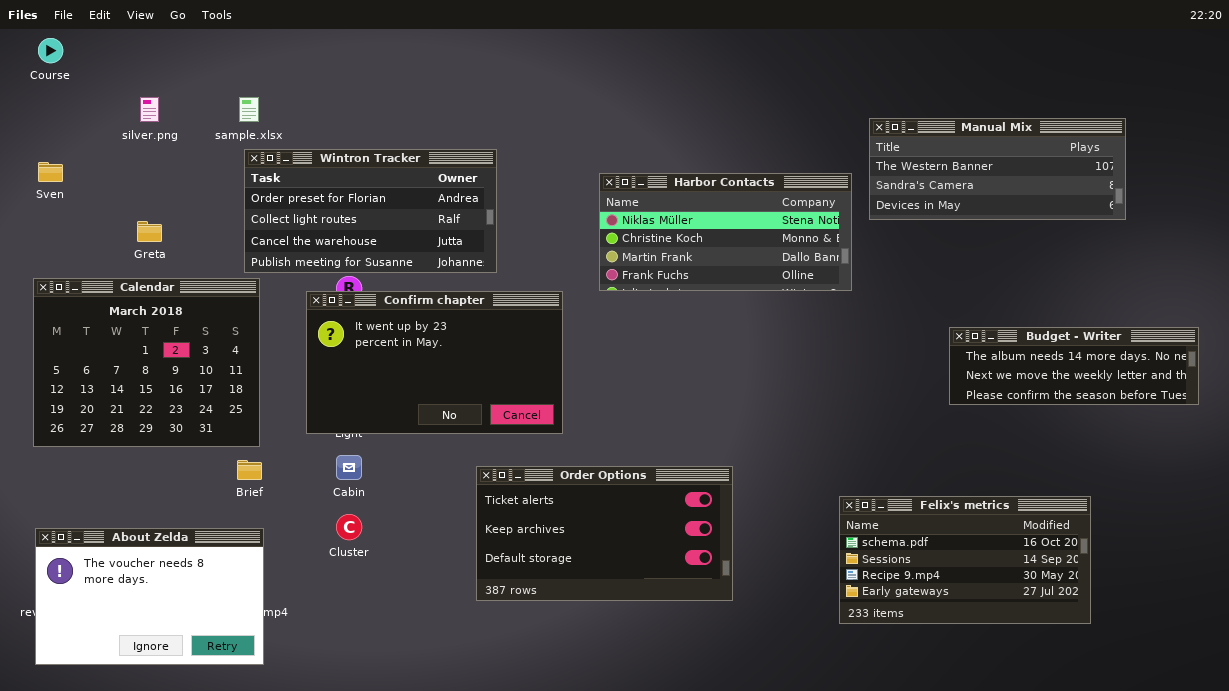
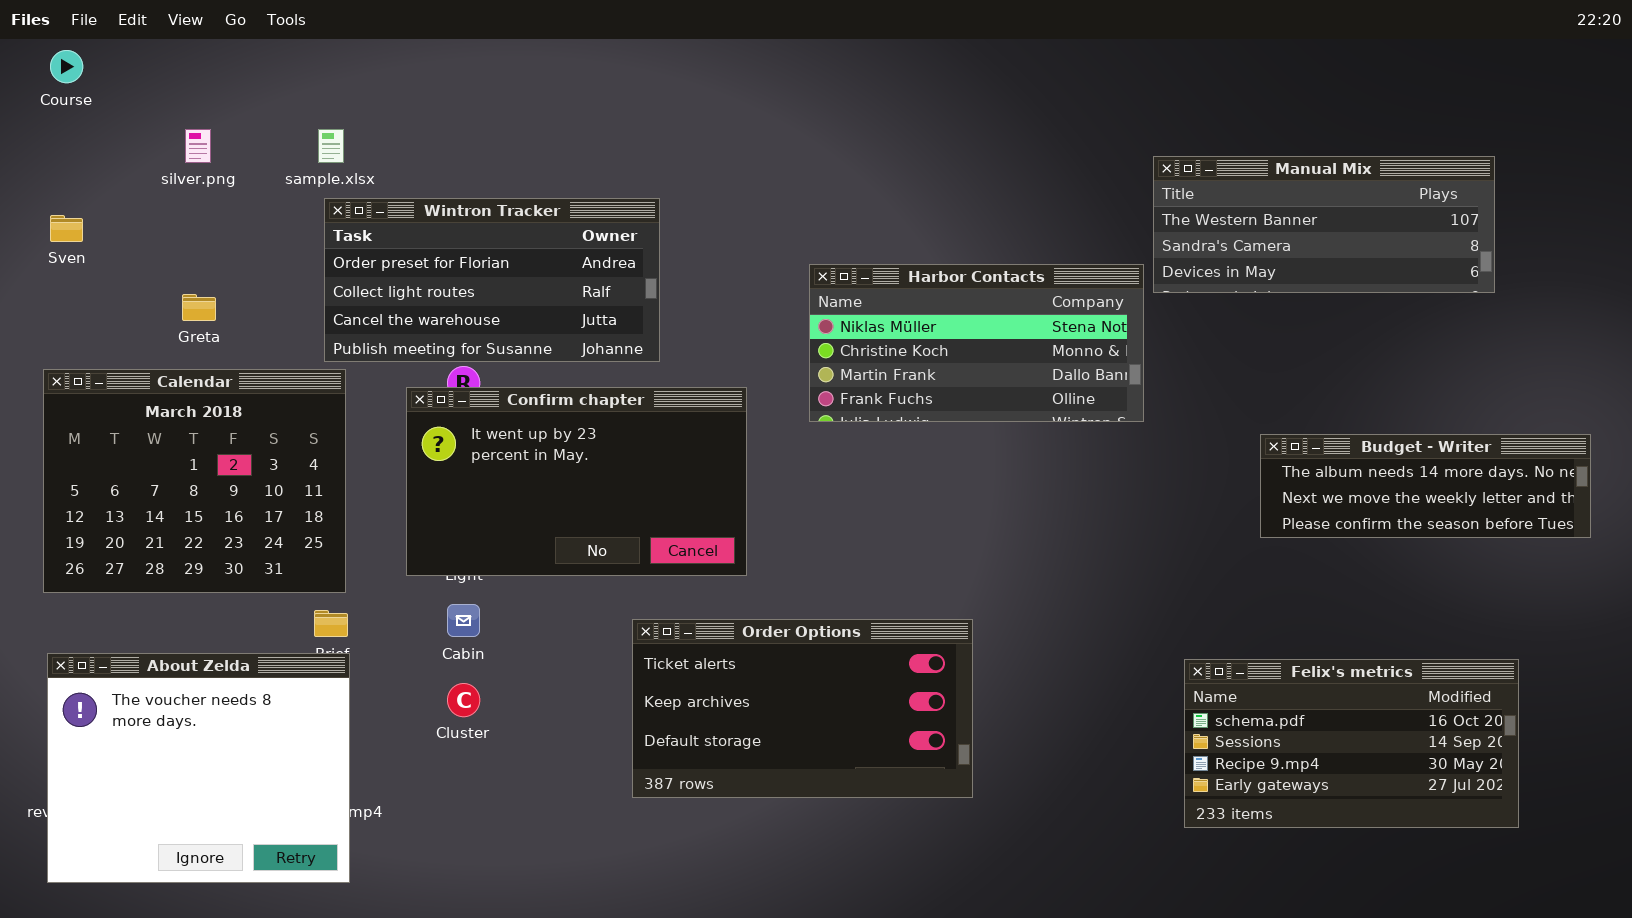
Harbor Contacts: [599,173,852,291] -> [809,264,1144,422], moved
Felix's metrics: [839,496,1091,624] -> [1184,659,1519,828], moved
About Zelda: [35,528,264,665] -> [47,653,350,883], resized

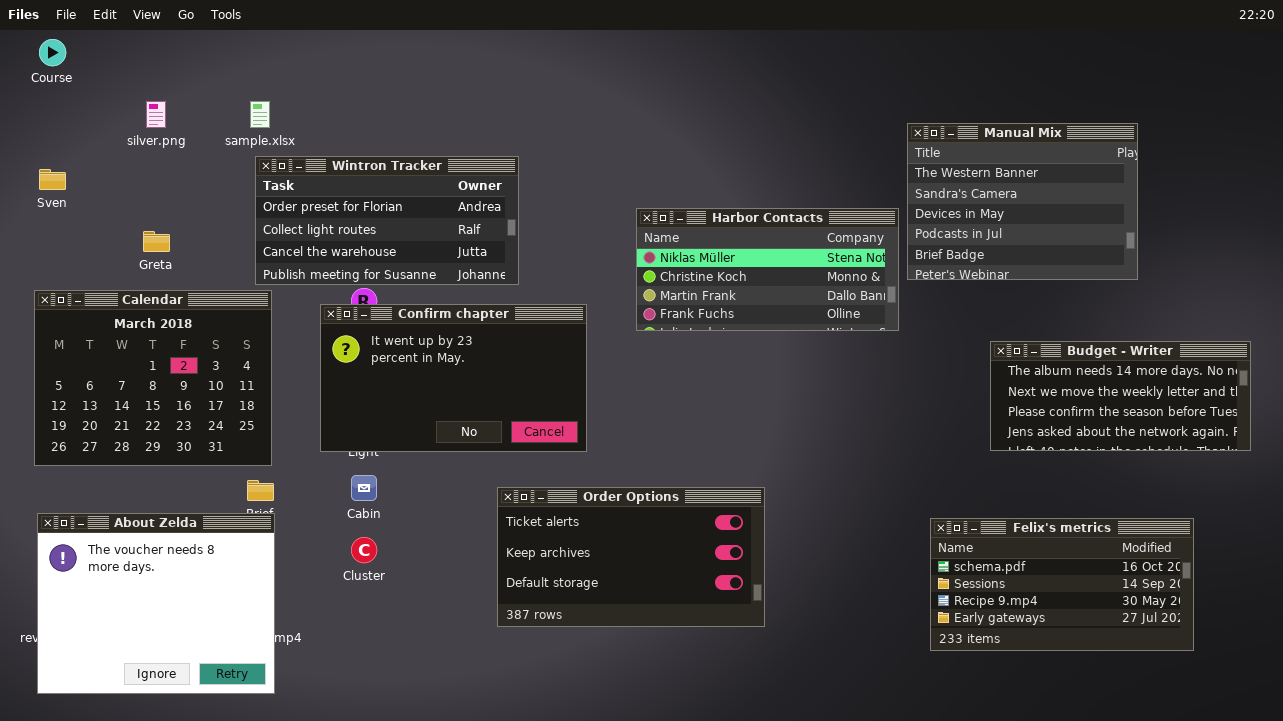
Manual Mix: [1153,156,1495,293] -> [907,123,1138,280], resized
Budget - Writer: [1260,434,1591,538] -> [990,341,1251,451], resized

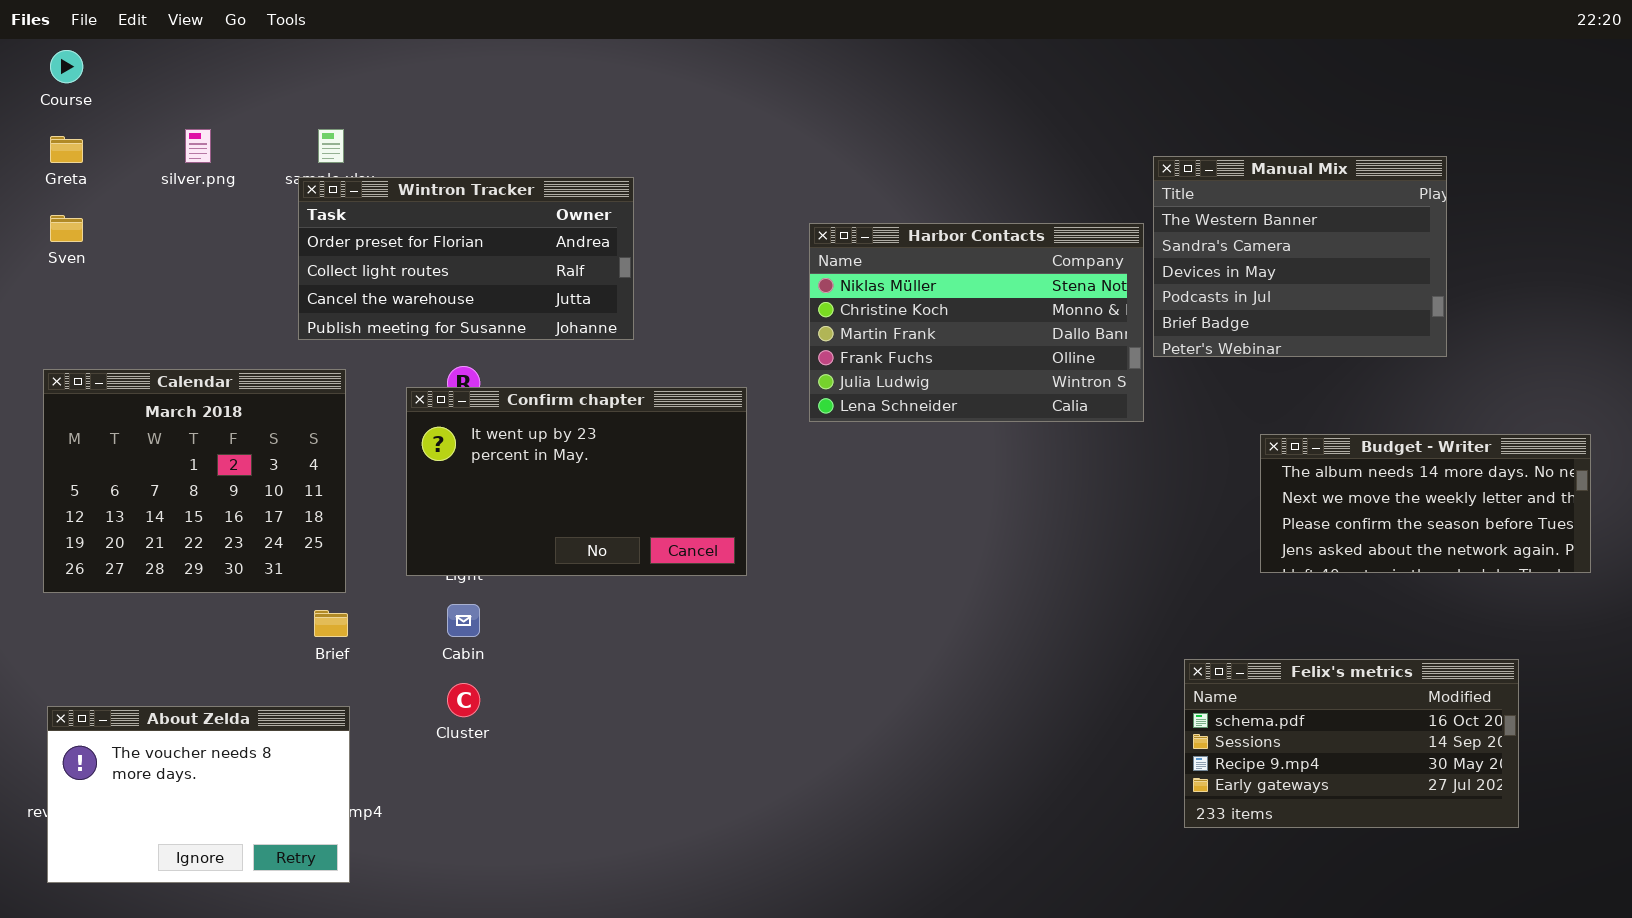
Wintron Tracker: [255,156,519,285] -> [298,177,634,340], moved
Harbor Contacts: [636,208,899,331] -> [809,223,1144,422], resized
Greta: [143,231,170,252] -> [50,136,83,163], moved
Order Options: [497,487,765,627] -> none, closed
About Zelda: [37,513,275,694] -> [47,706,350,883], resized

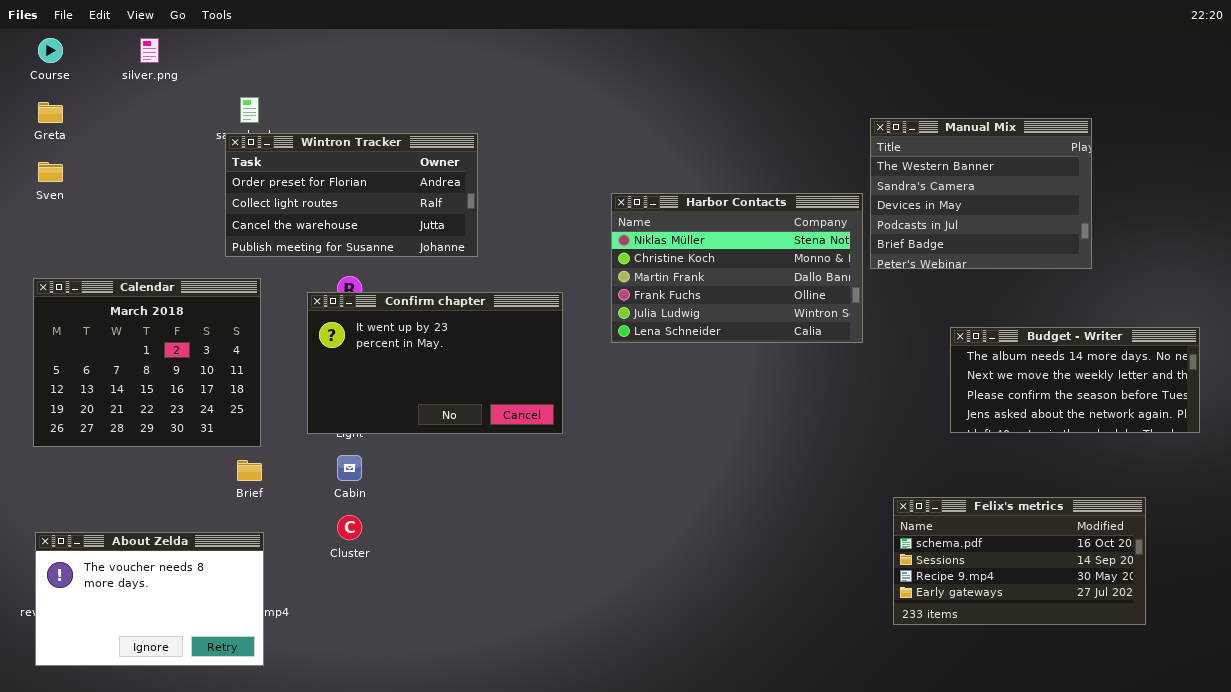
silver.png: [185,129,211,163] -> [140,38,159,63], moved
Harbor Contacts: [809,223,1144,422] -> [611,193,863,343], moved

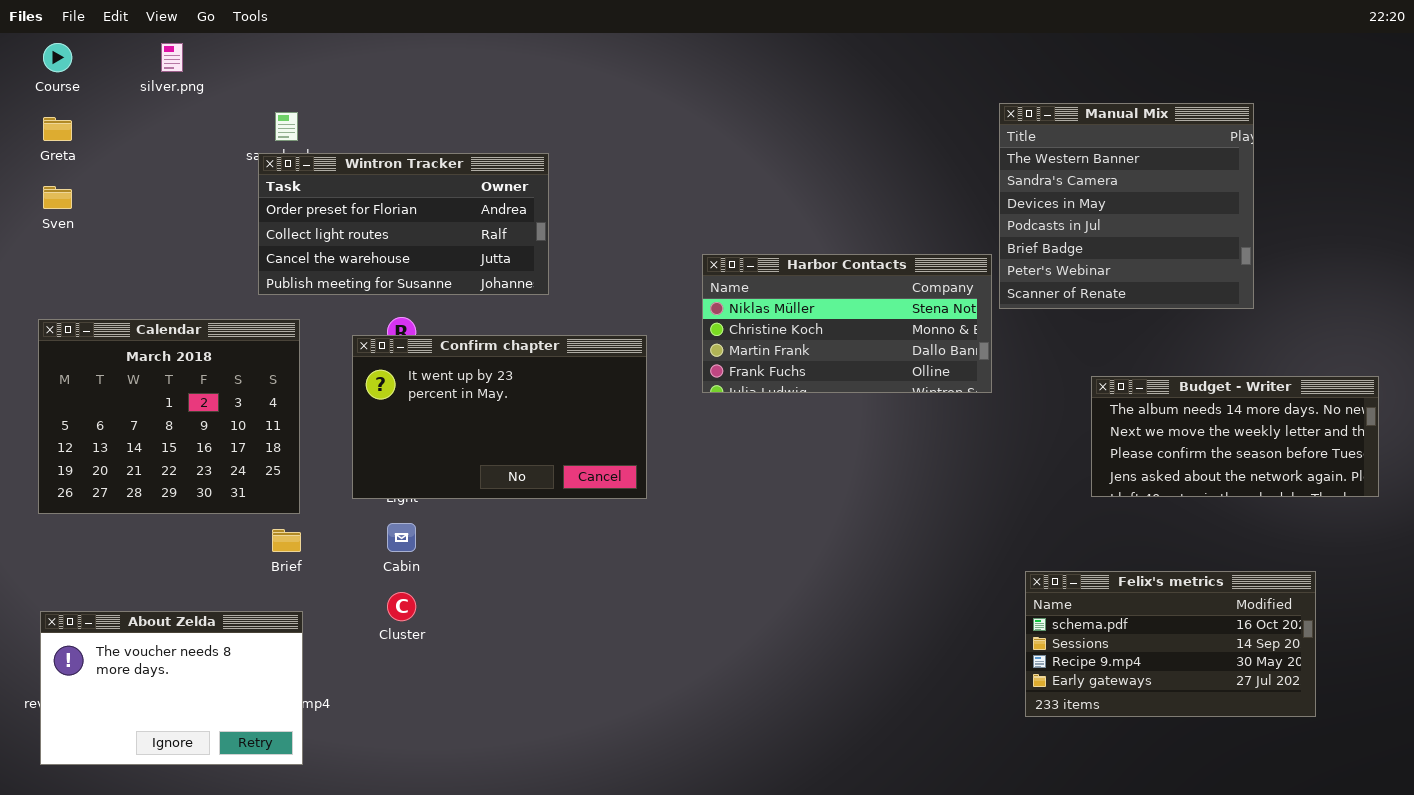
Manual Mix: [870,118,1092,269] -> [999,103,1254,309], resized
Harbor Contacts: [611,193,863,343] -> [702,254,992,393], resized

